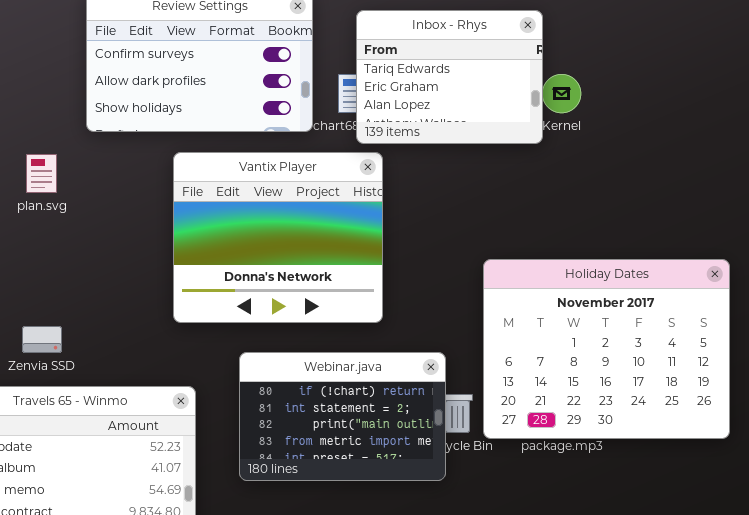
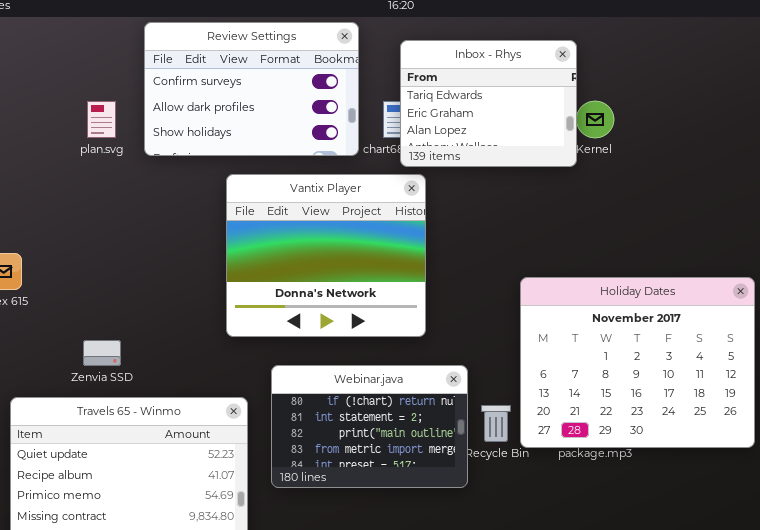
plan.svg: [26,154,57,193] -> [87,101,116,138], moved
Webinar.java: [239,352,446,481] -> [271,365,468,488], moved

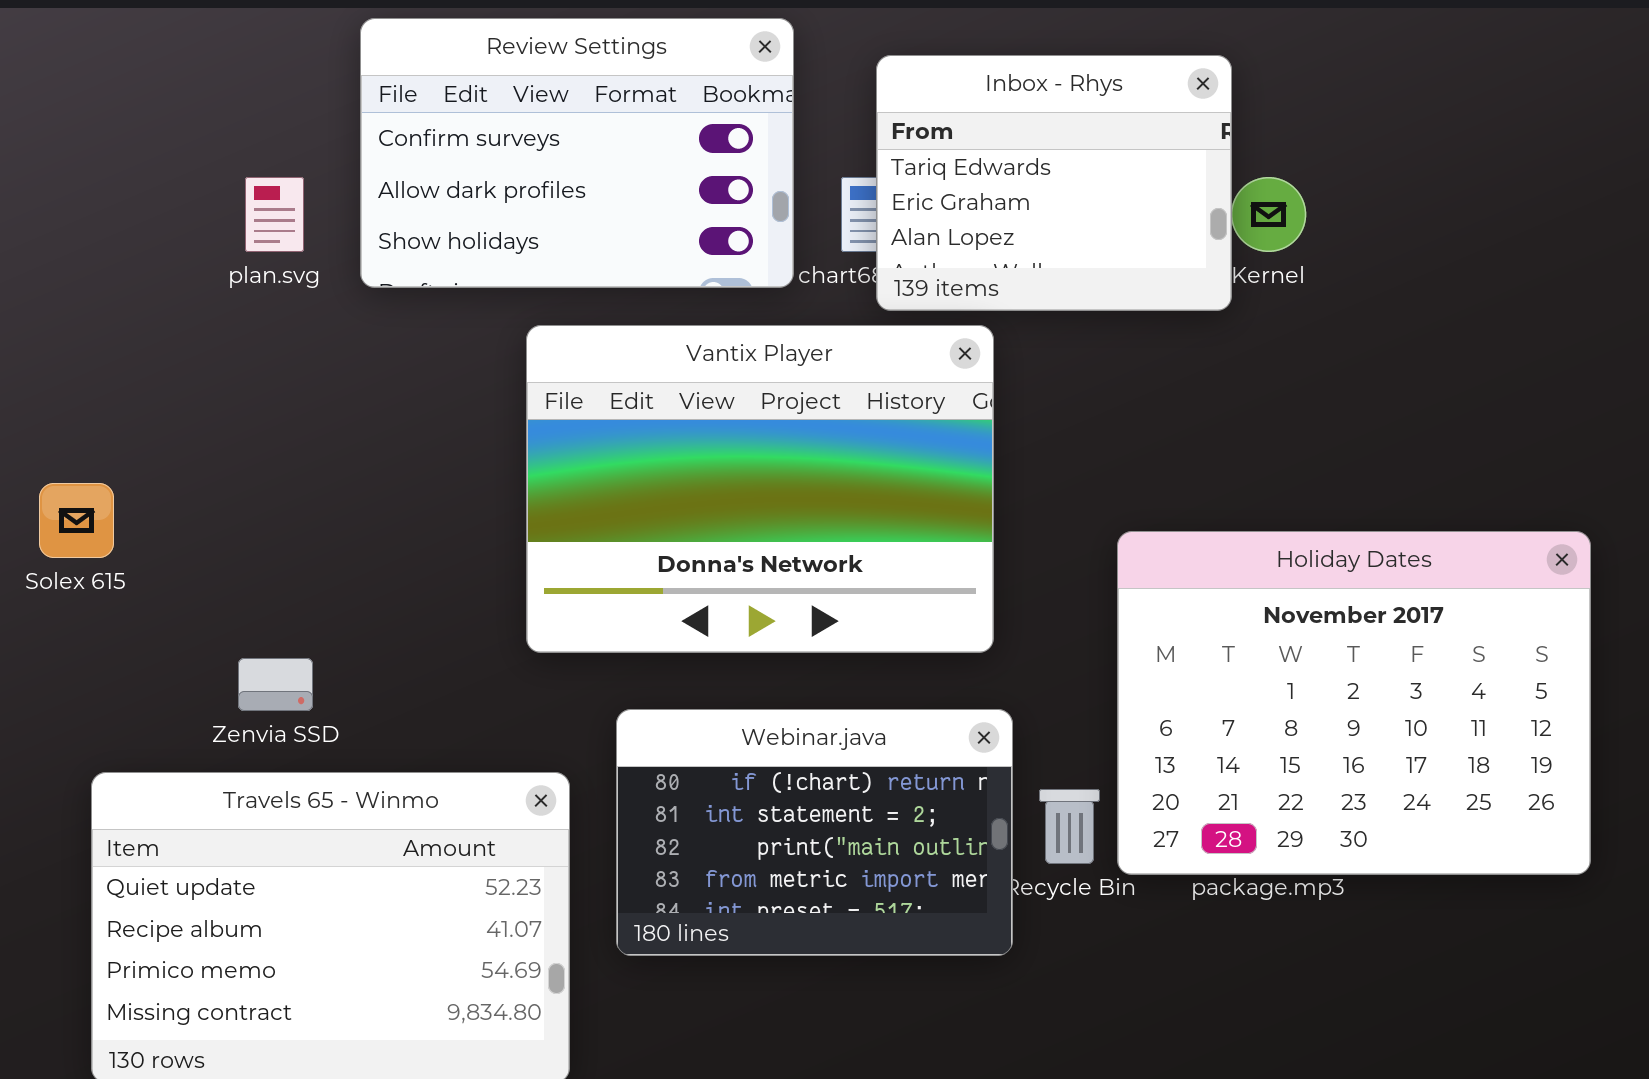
Vantix Player: [226,174,426,337] -> [526,325,994,653], resized

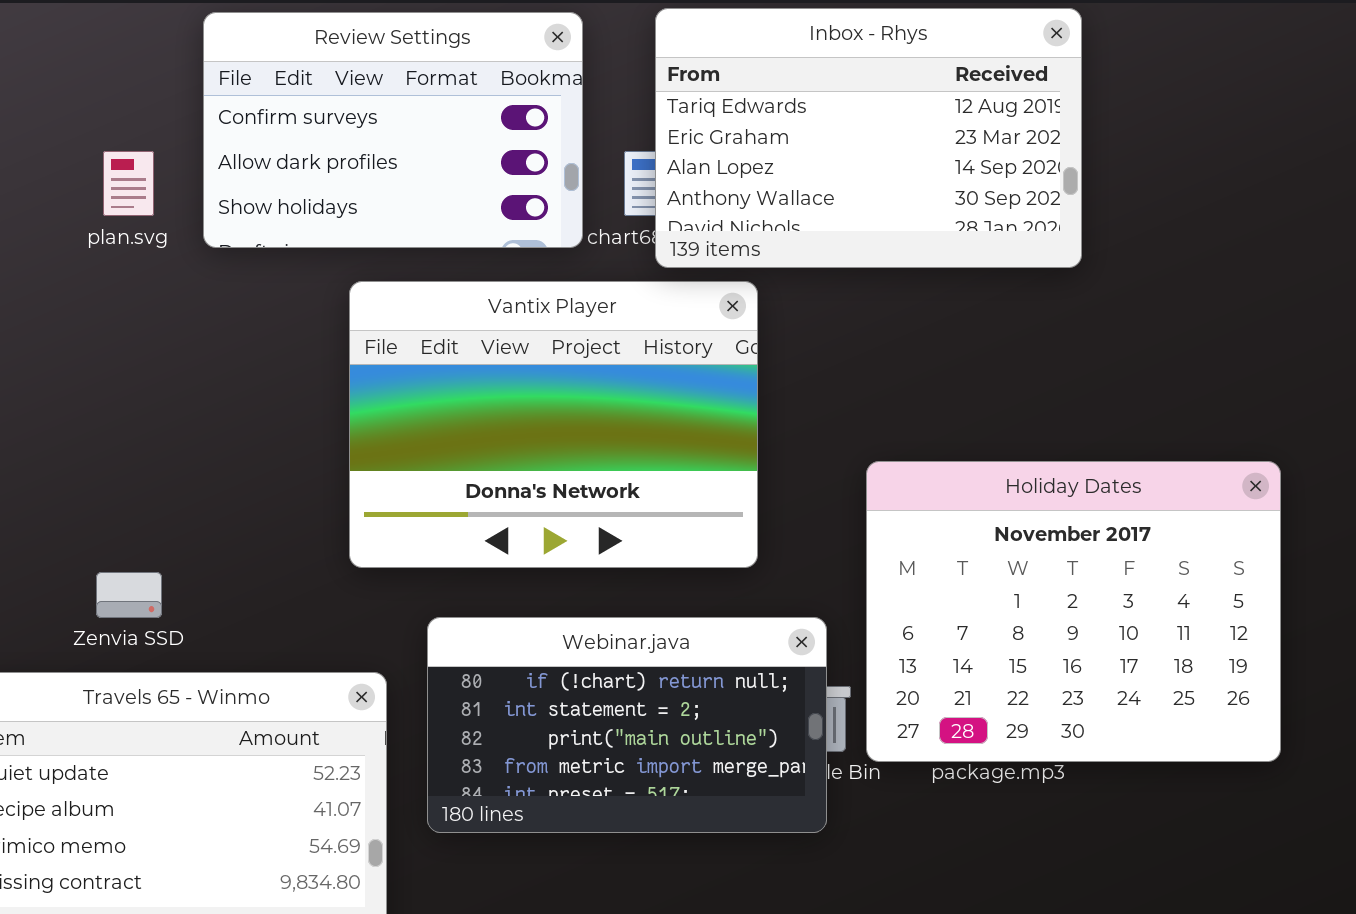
Inbox - Rhys: [876,55,1232,311] -> [655,8,1082,268], resized
Webinar.java: [616,709,1013,956] -> [427,617,827,833], resized

